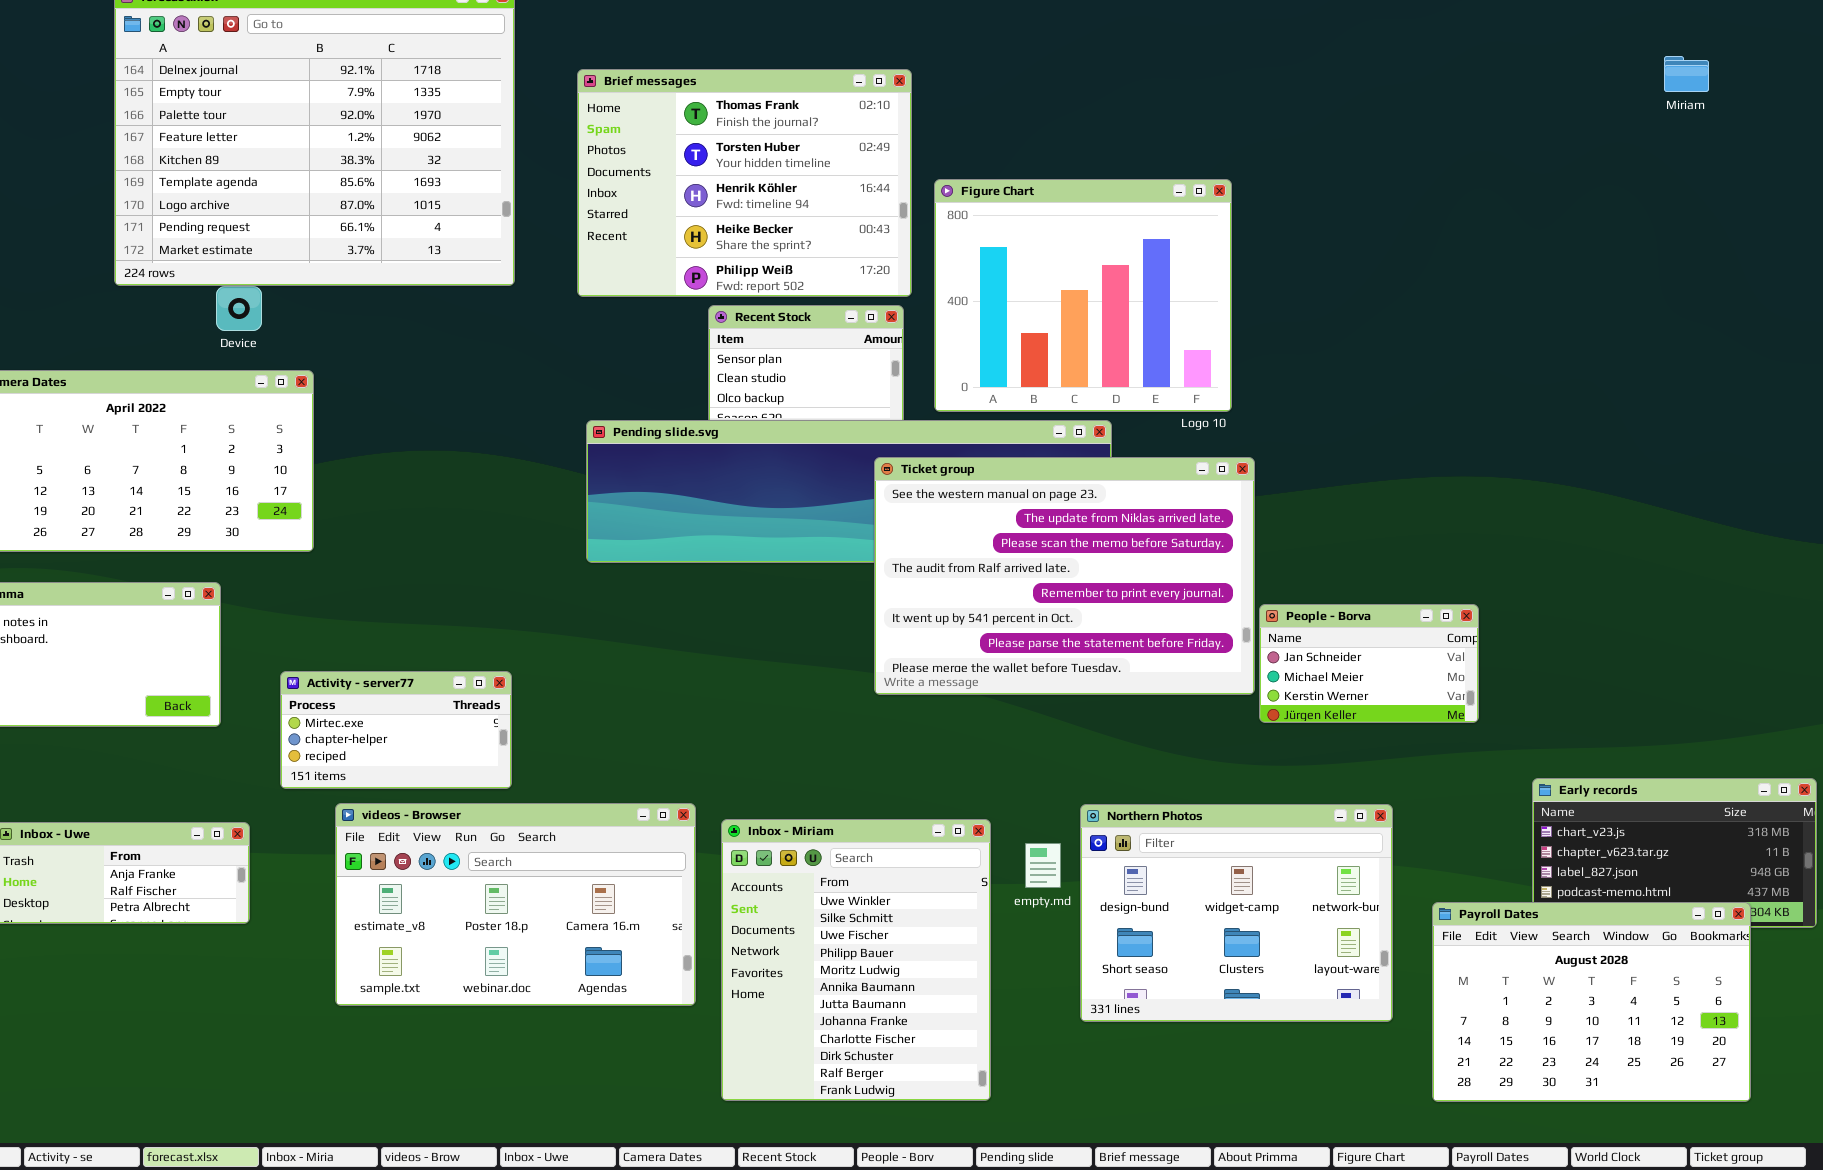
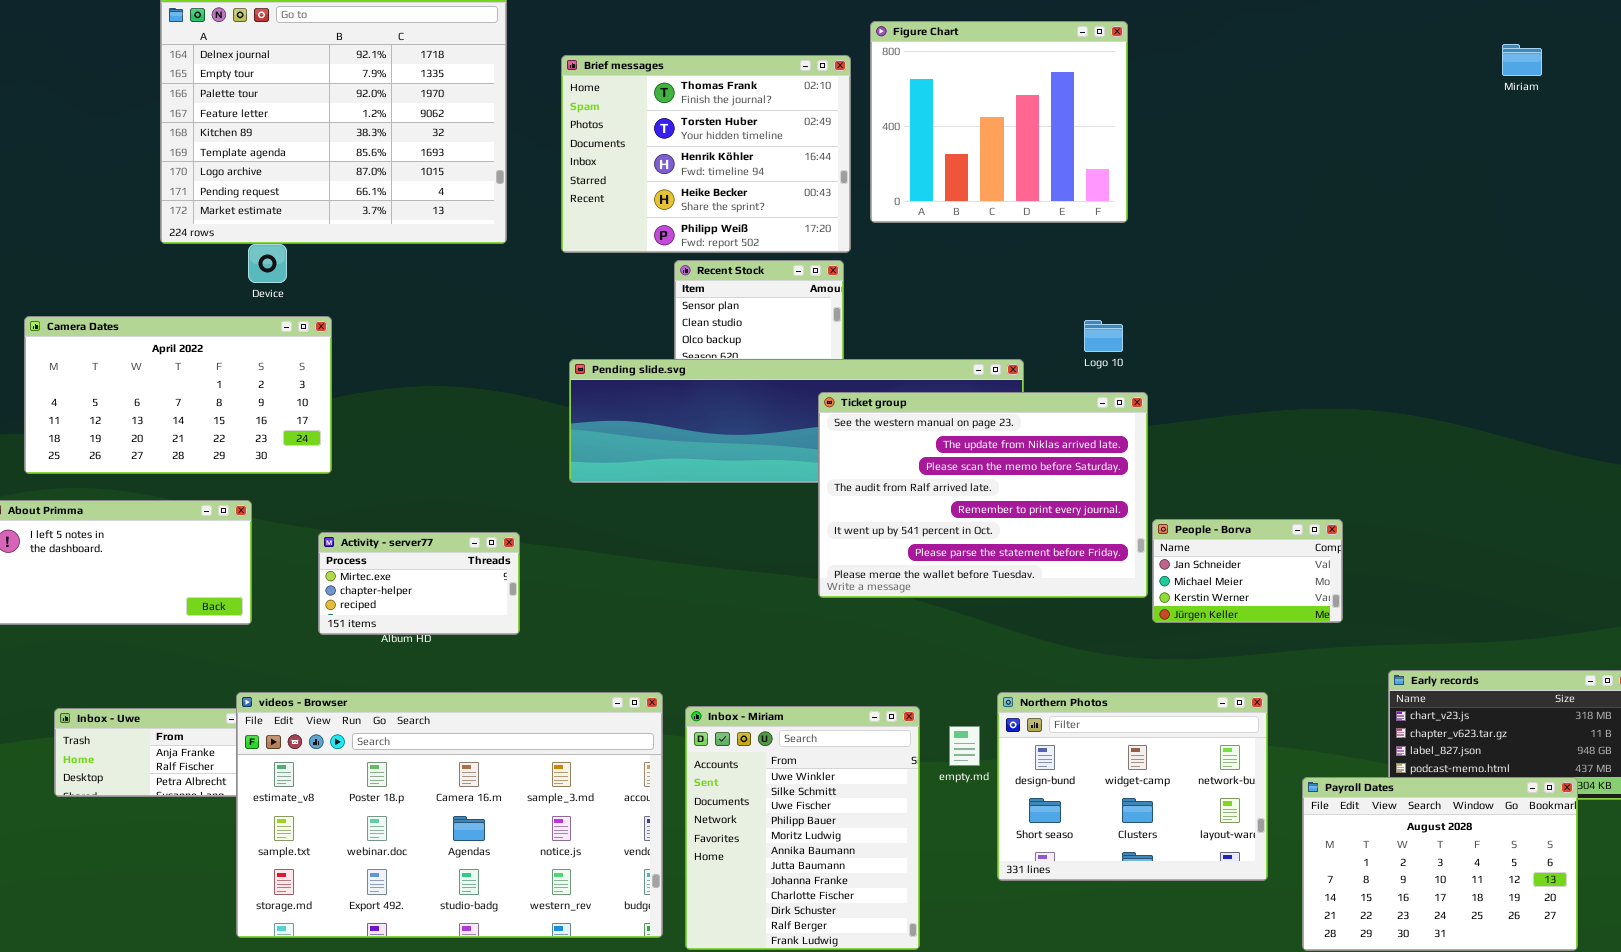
Figure Chart: [934,179,1232,412] -> [870,21,1128,223], moved
Activity - server77: [280,671,512,789] -> [318,532,520,635], moved
videos - Browser: [335,803,696,1006] -> [236,692,663,938], resized

